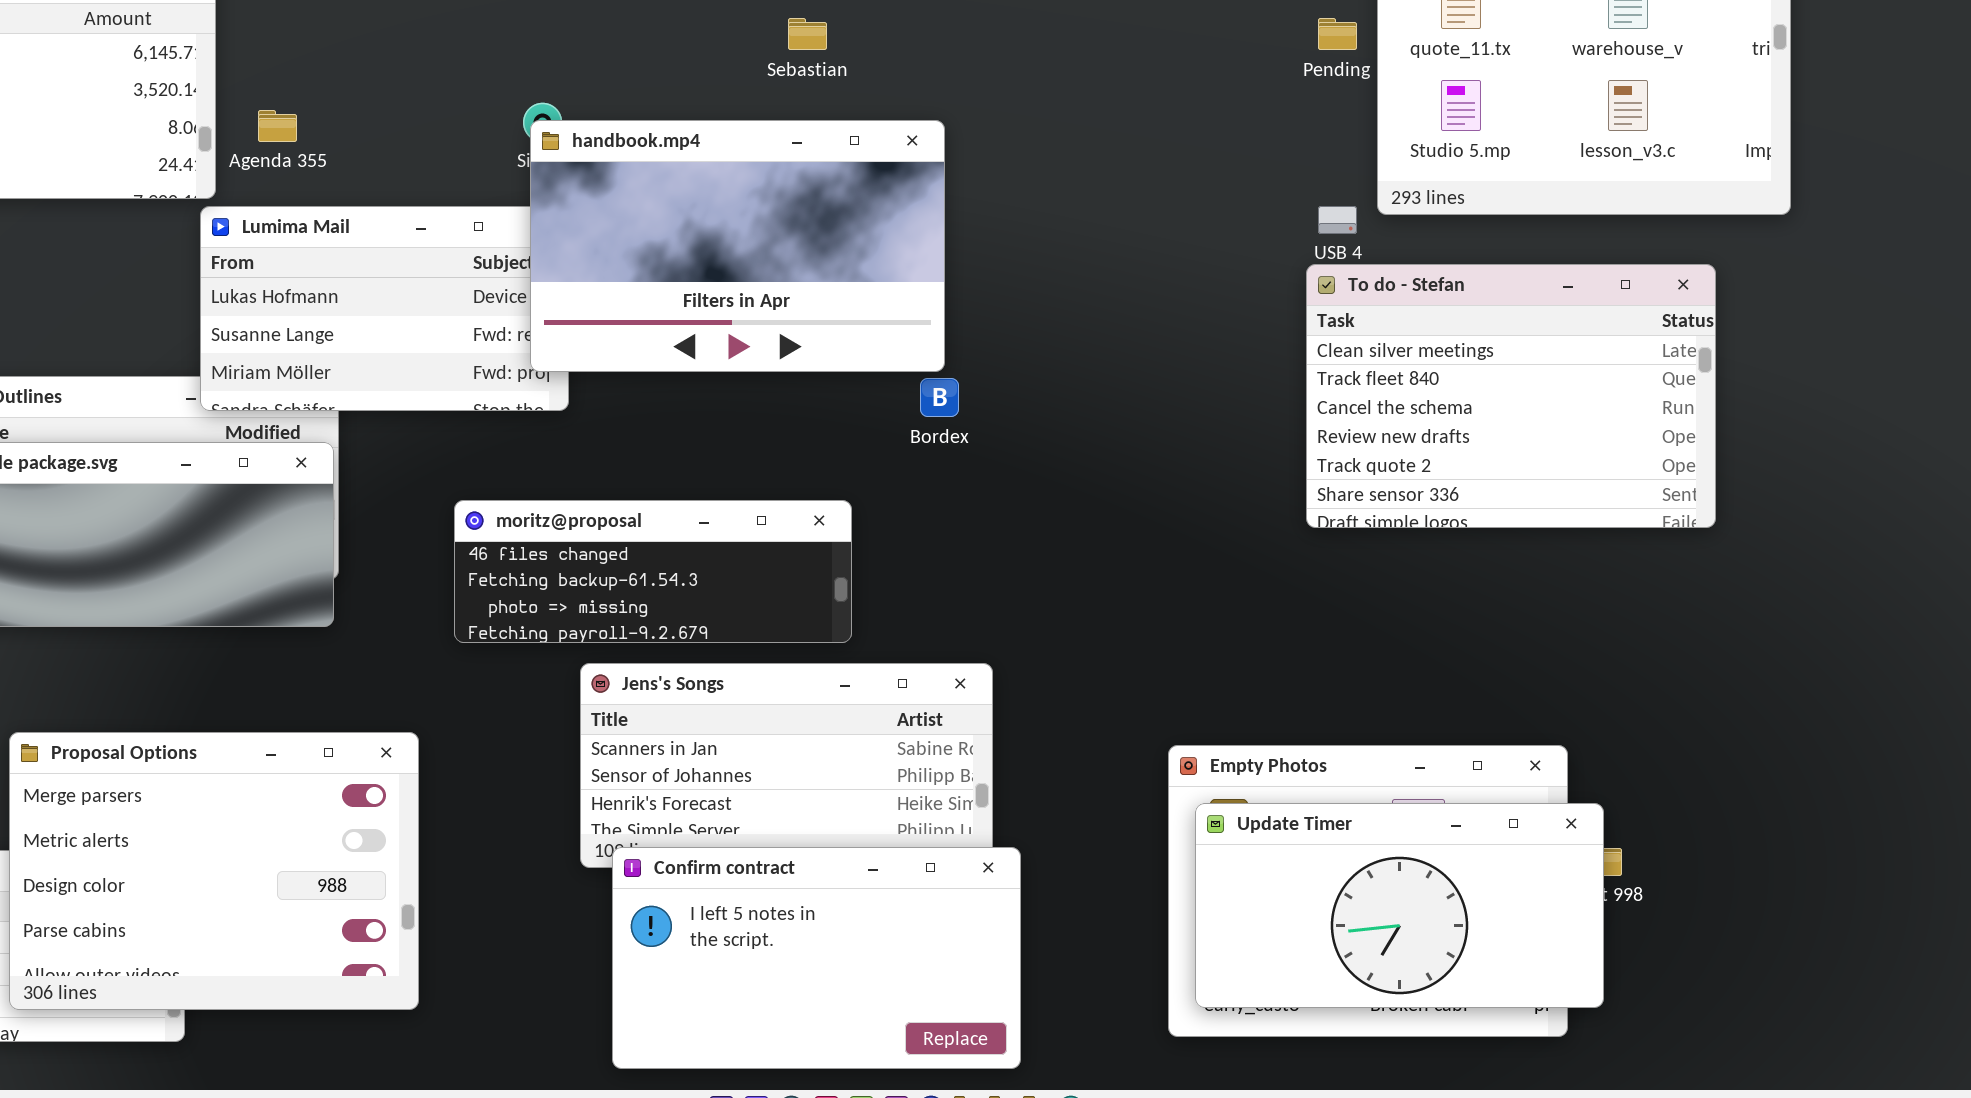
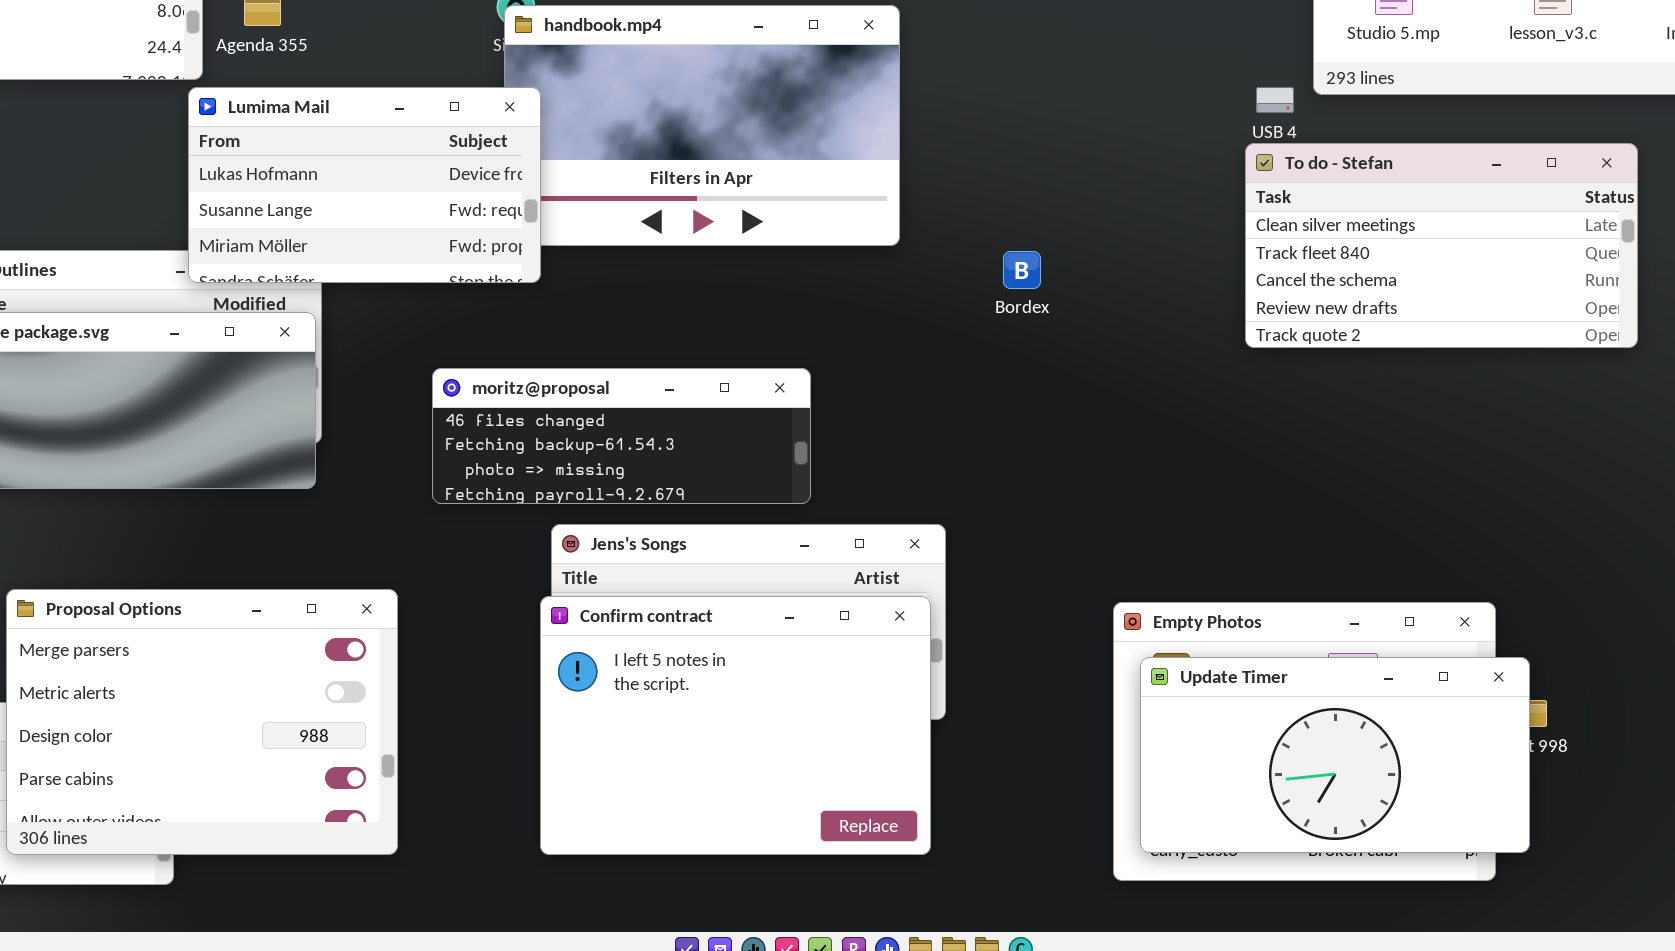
Lumima Mail: [200,206,569,411] -> [188,87,541,283], raised
To do - Stefan: [1306,264,1716,528] -> [1245,143,1638,348], resized
Bordex: [920,378,959,417] -> [1003,251,1041,289], moved
Confirm contract: [612,847,1021,1069] -> [540,596,931,855], moved, resized

